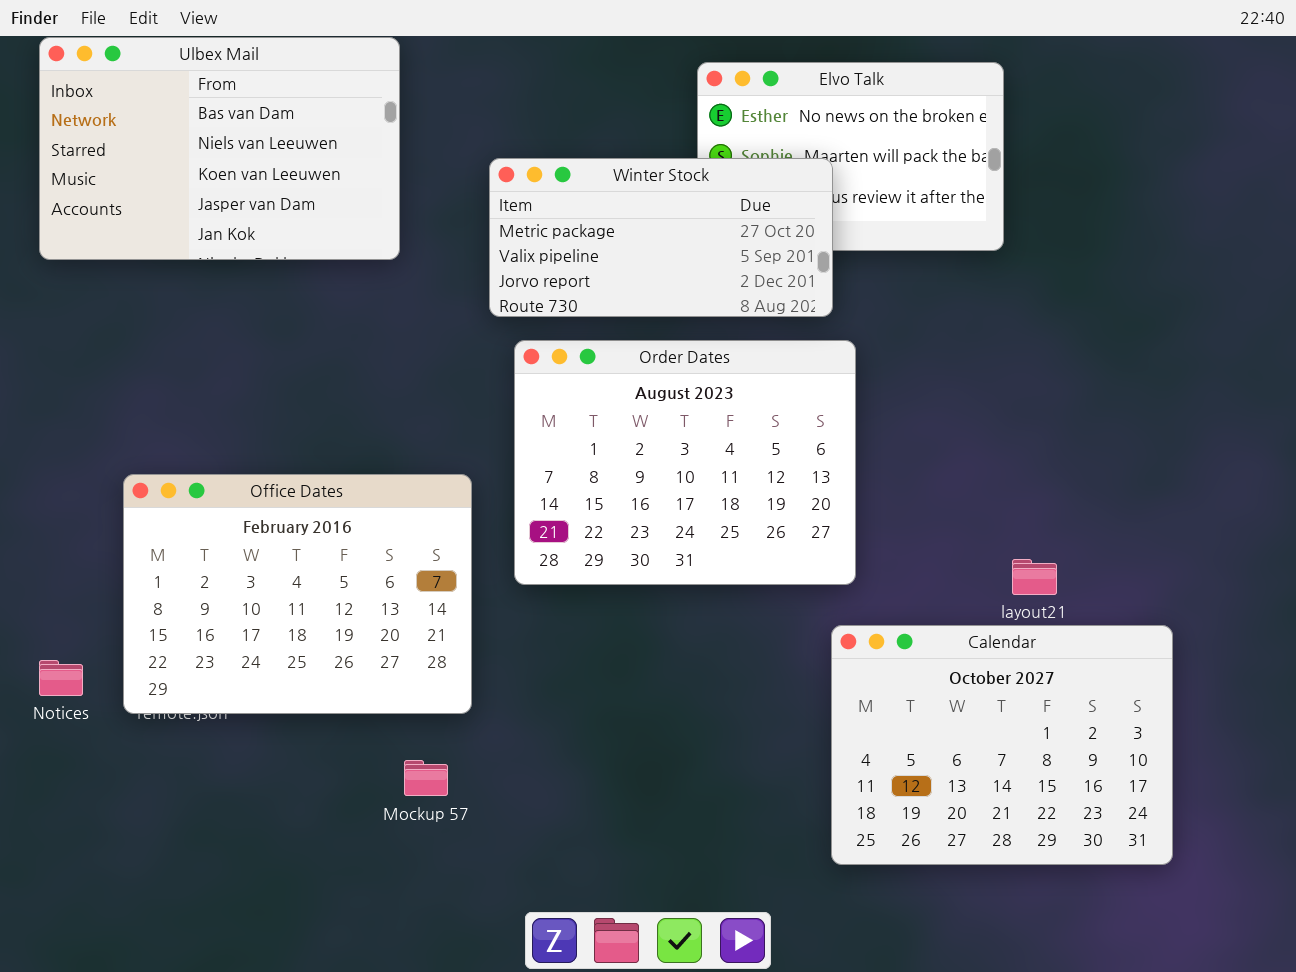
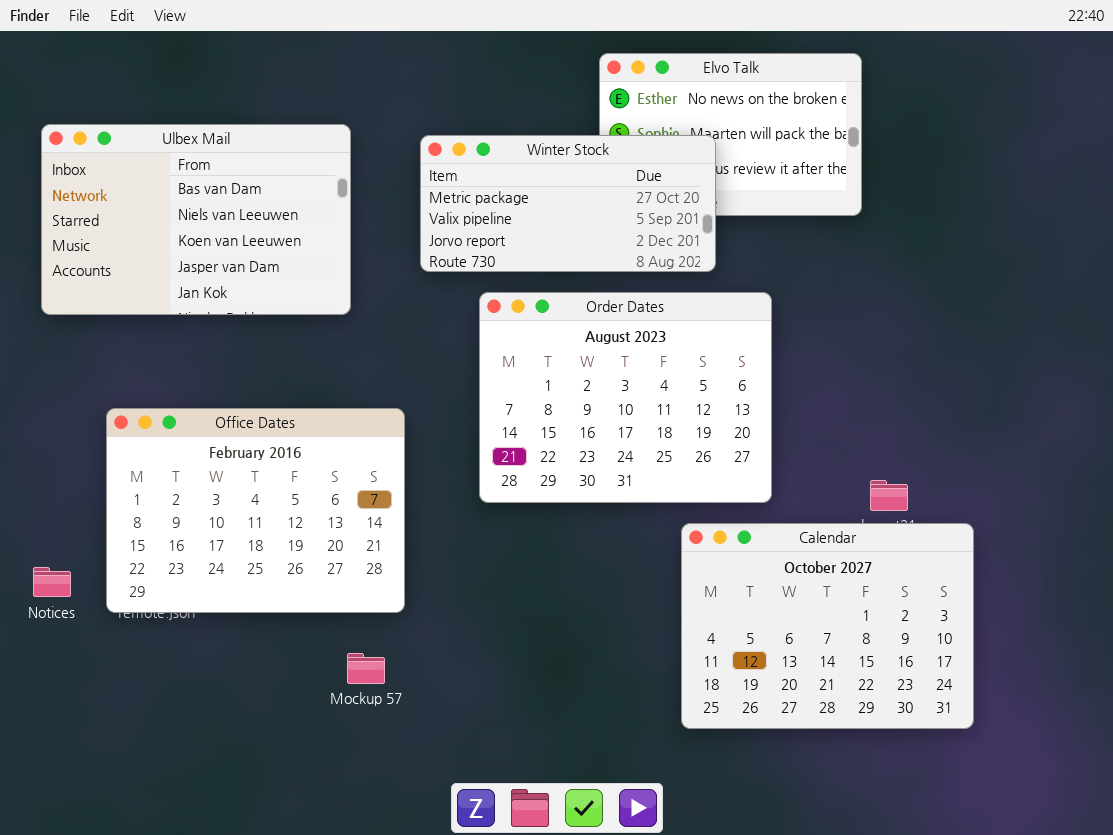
Ulbex Mail: [39,37,400,260] -> [41,124,351,315], moved
Order Dates: [514,340,856,585] -> [479,292,772,503], moved
Calendar: [831,625,1173,865] -> [681,523,974,729], moved

